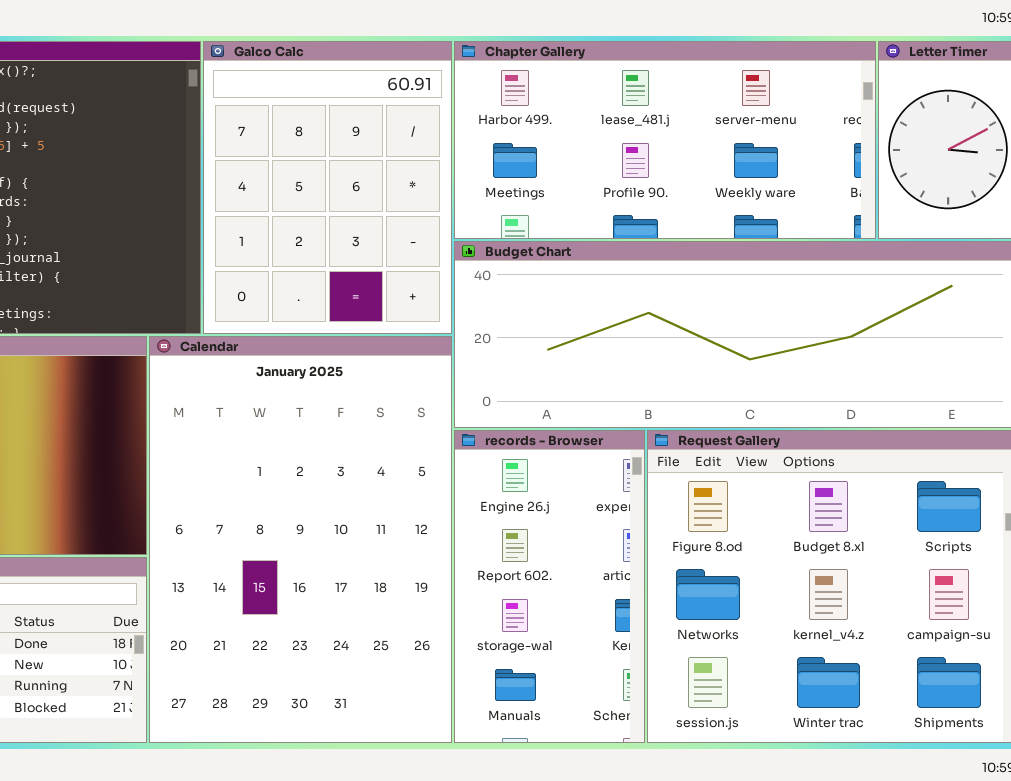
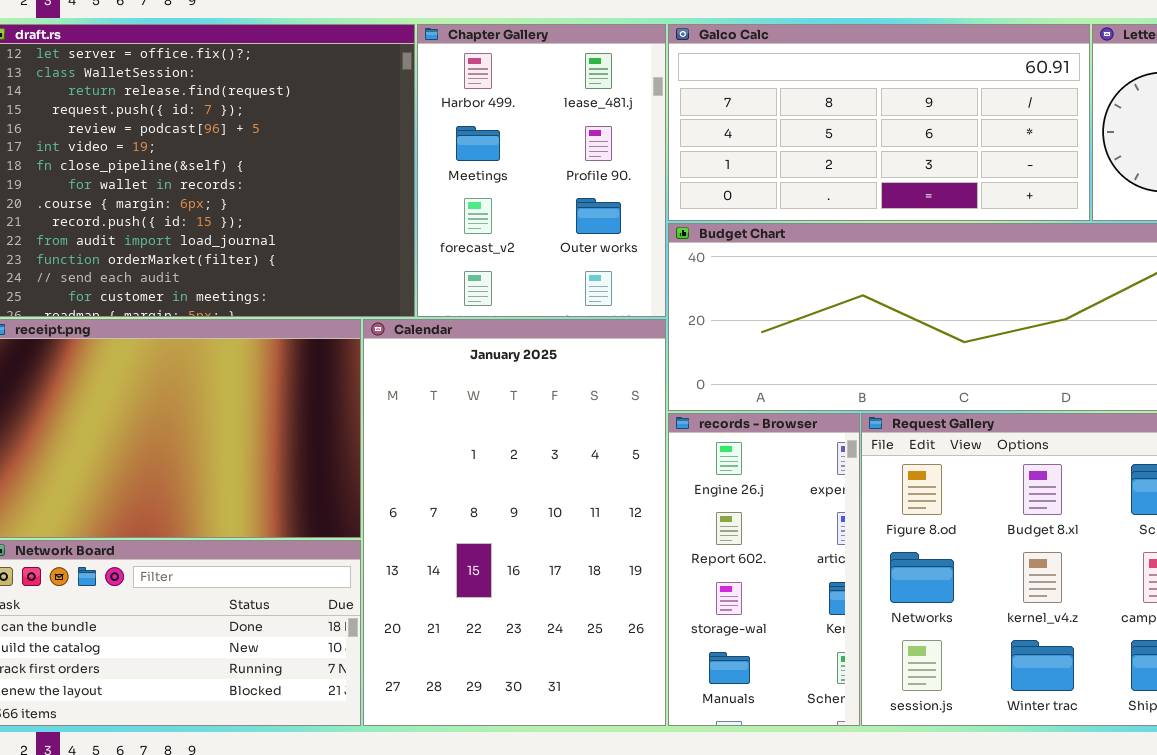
Galco Calc: [203,41,452,334] -> [668,24,1090,221], moved, resized
Chapter Gallery: [454,41,876,239] -> [417,24,666,317], moved, resized

